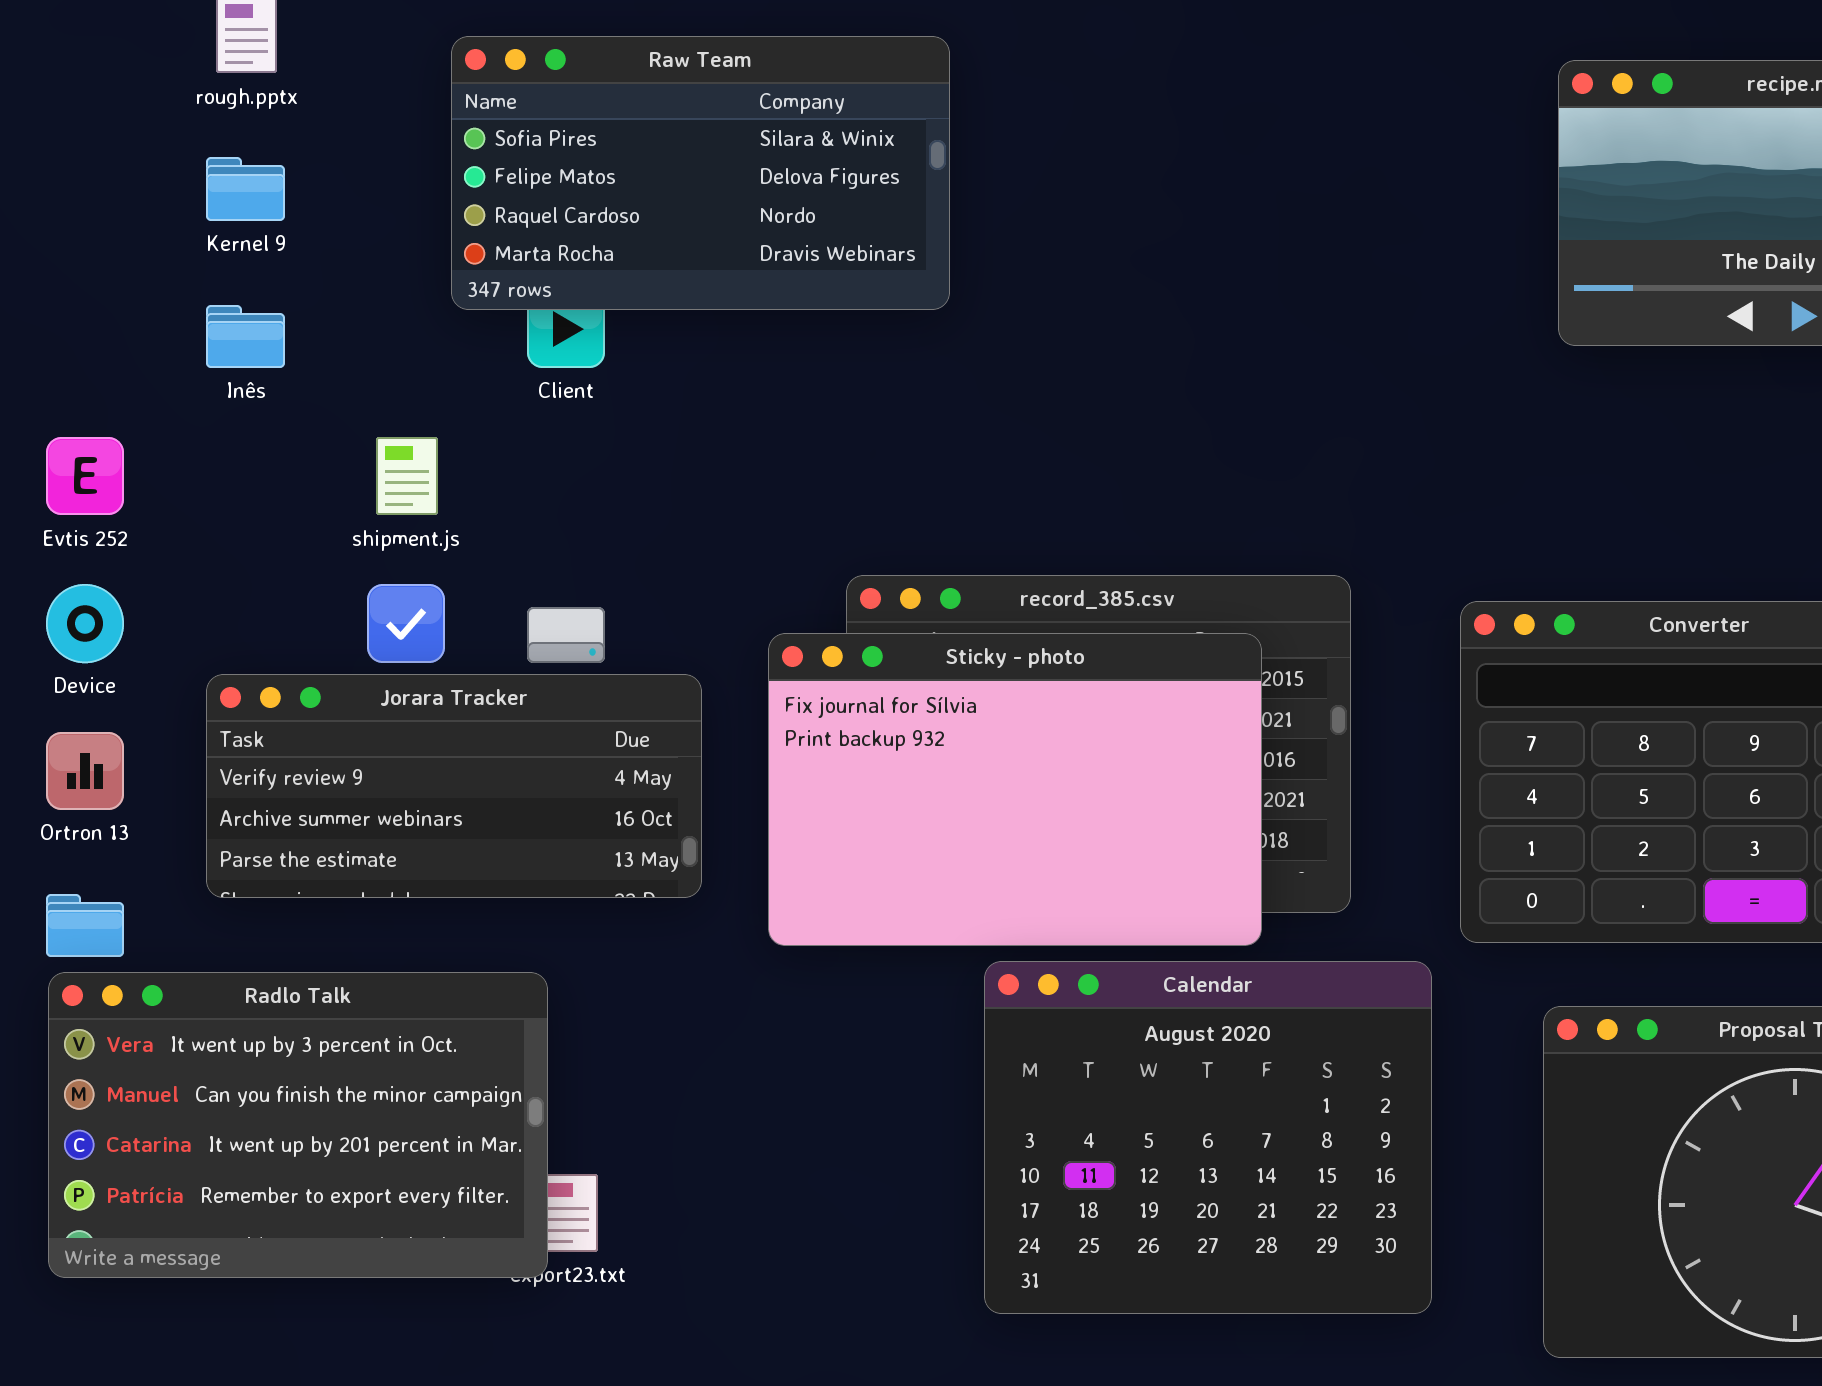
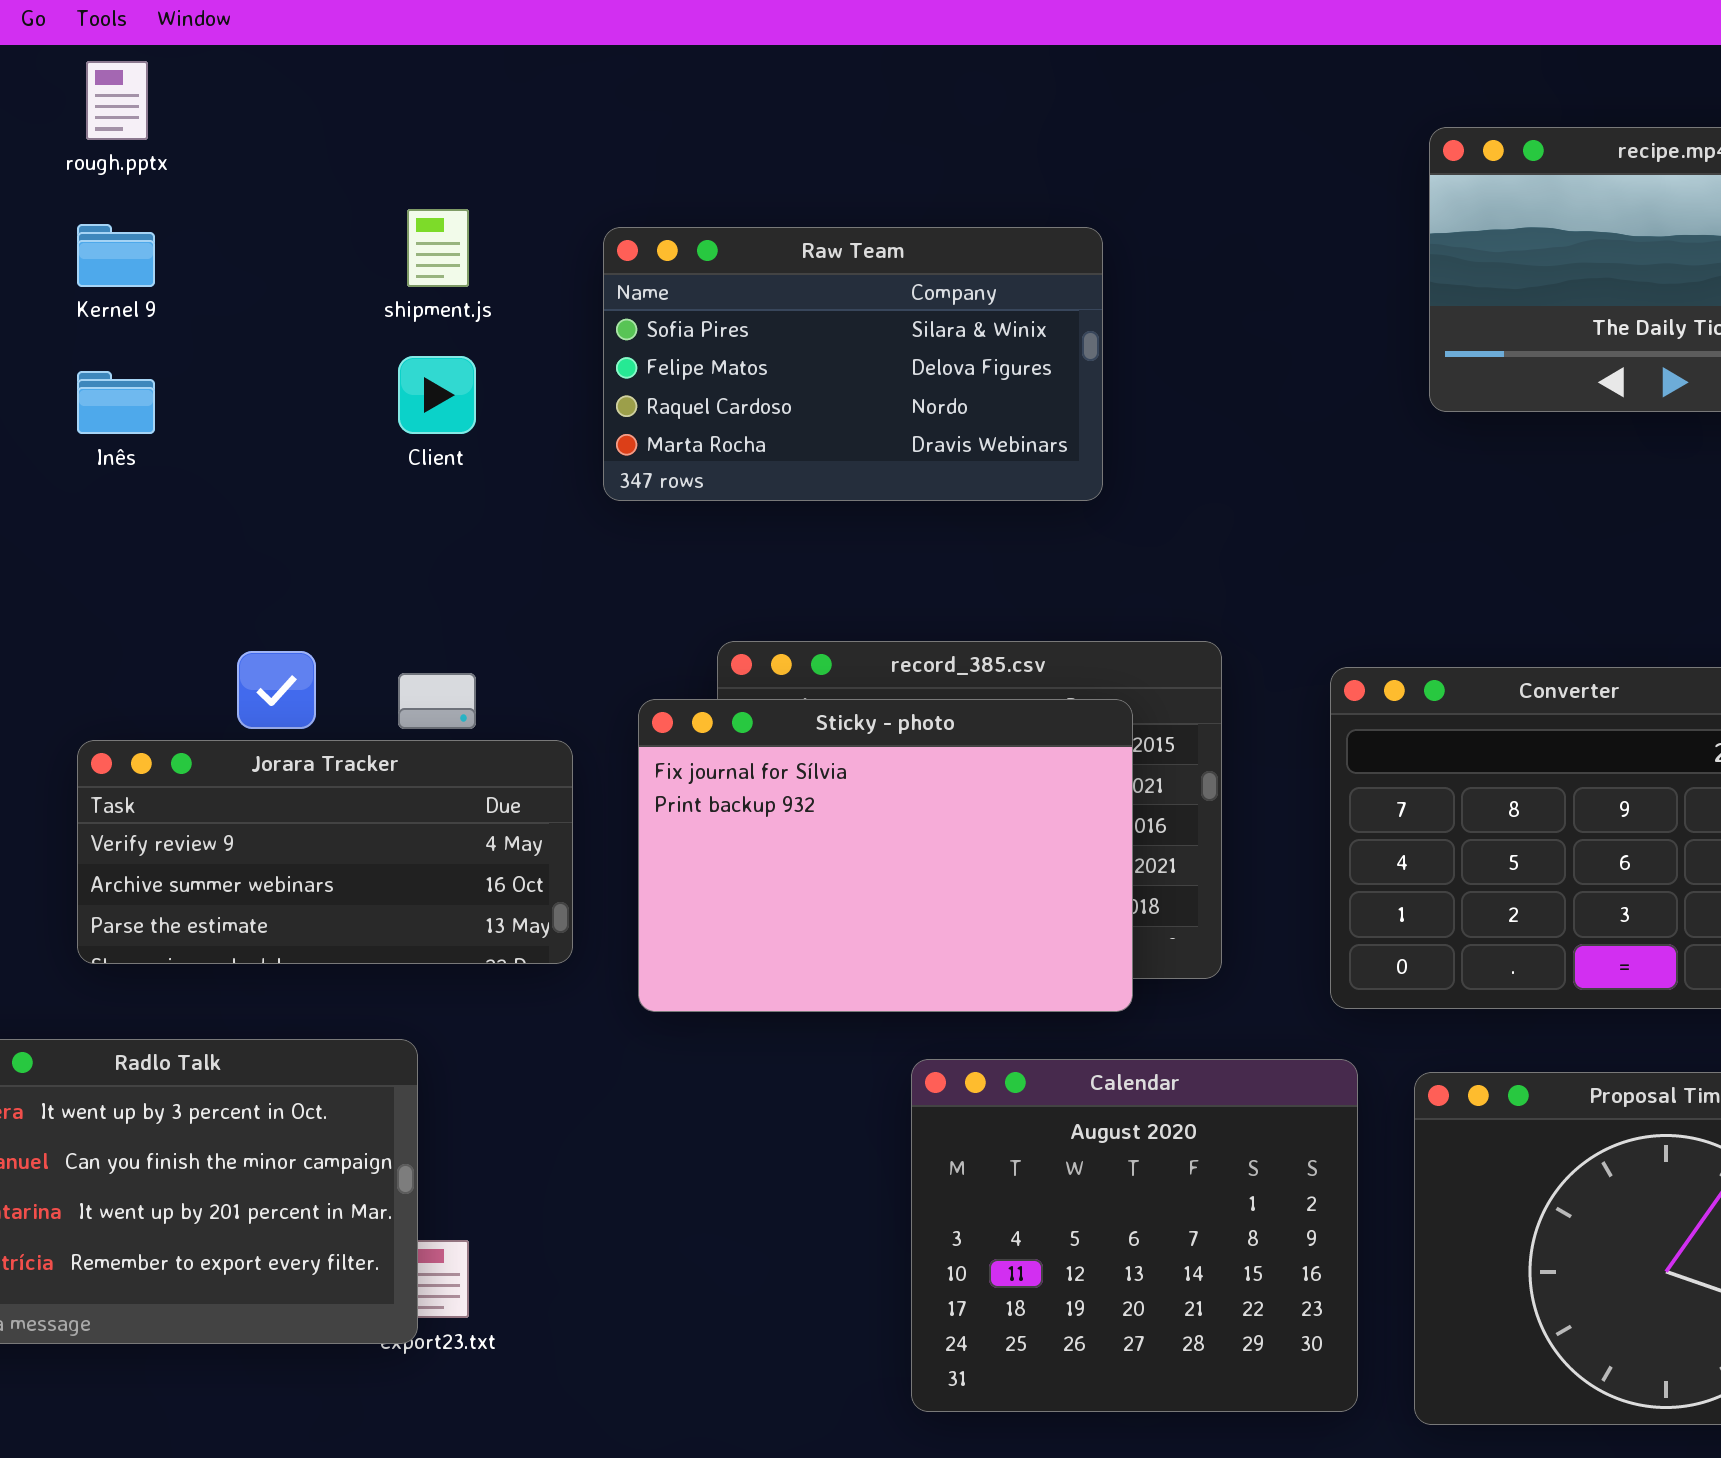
Raw Team: [451,36,950,310] -> [603,227,1103,501], moved
shipment.js: [376,437,438,515] -> [407,209,469,287], moved
Calendar: [984,961,1432,1314] -> [911,1059,1358,1412], moved

